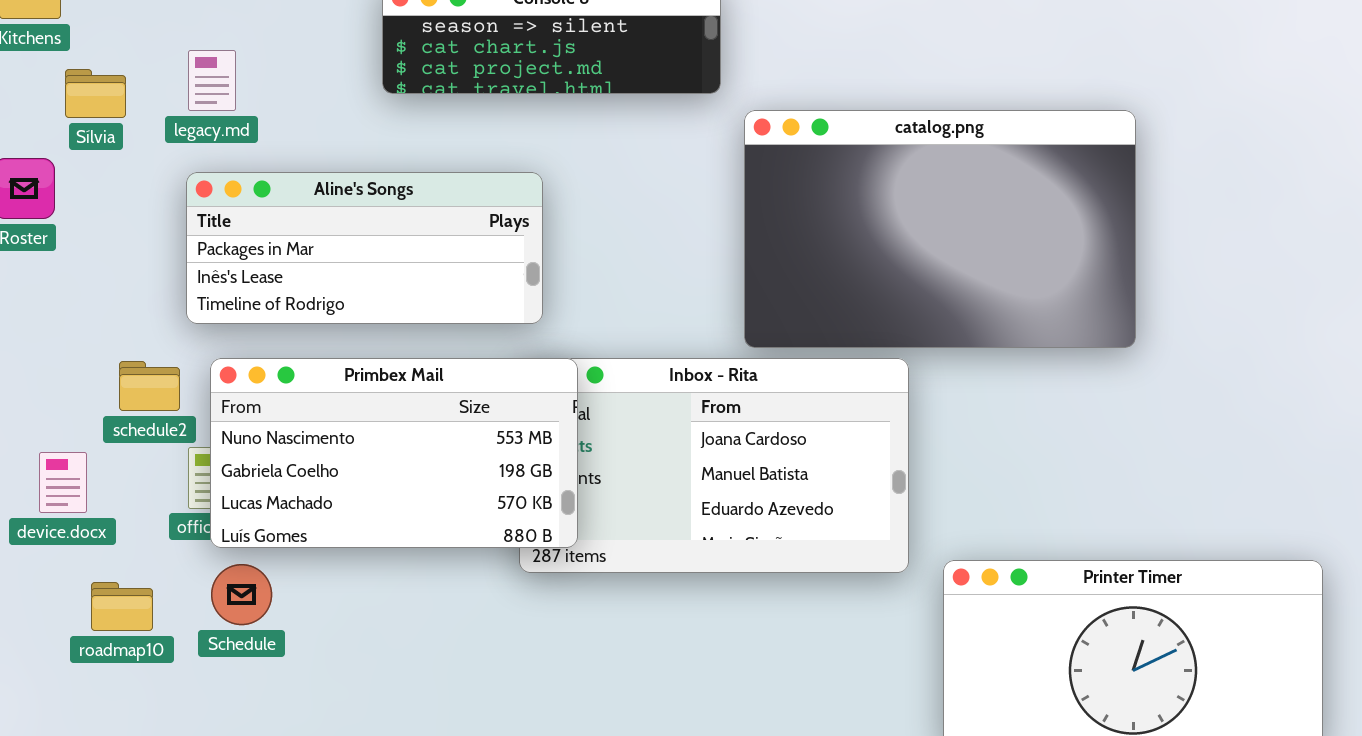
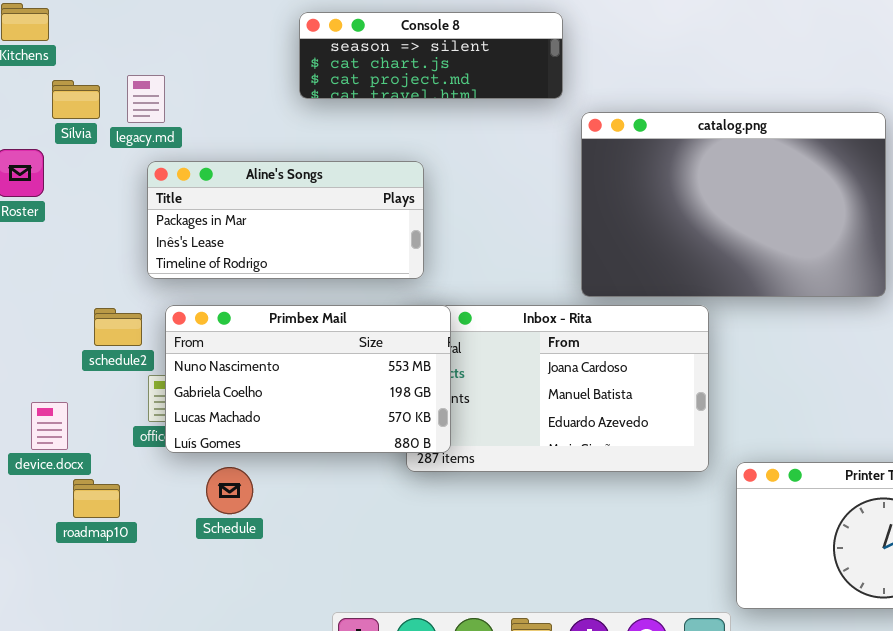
legacy.md: [188,50,236,111] -> [127,75,165,123], moved
device.docx: [39,452,87,513] -> [31,402,68,450], moved
Schedule: [211,564,272,625] -> [206,467,253,514], moved

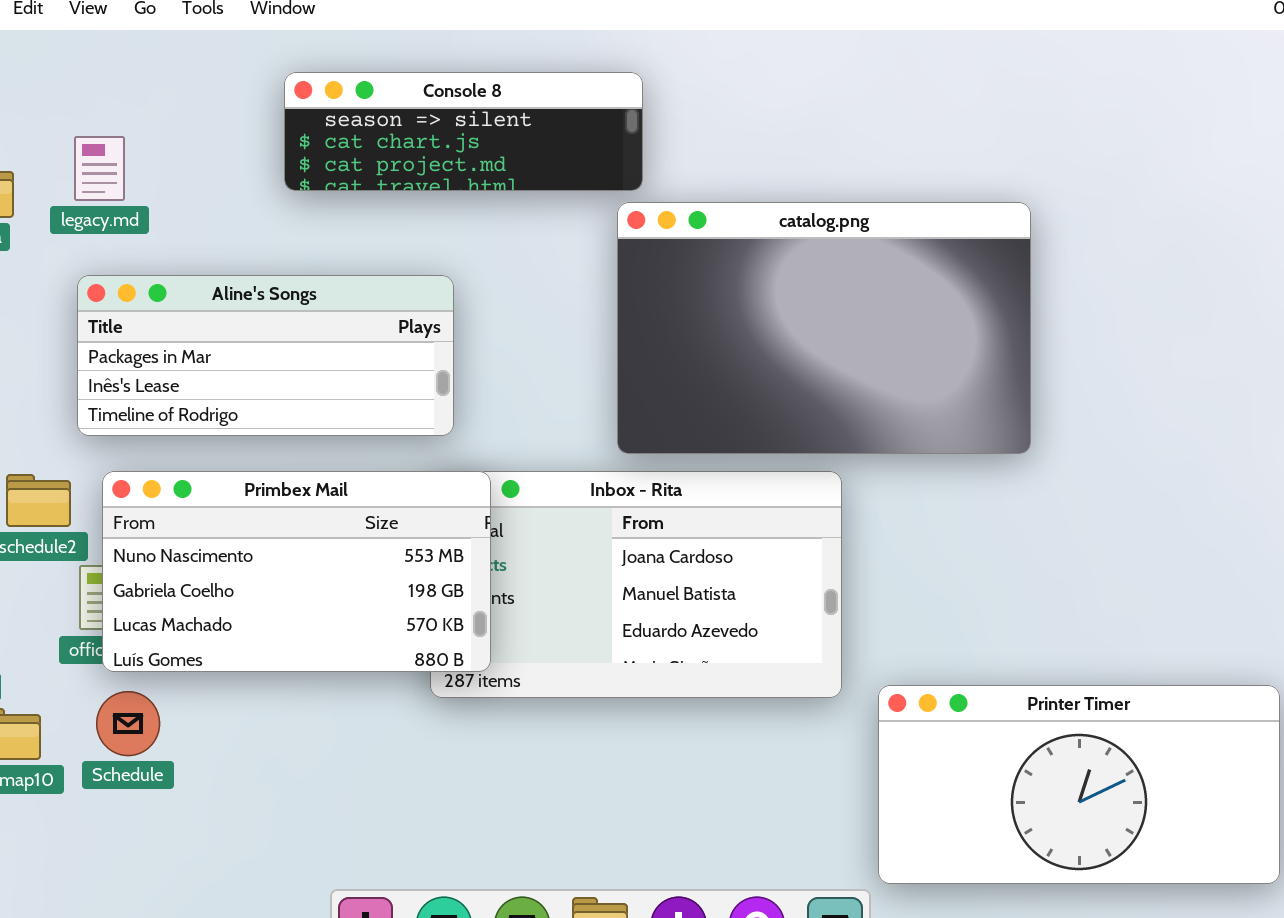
legacy.md: [127,75,165,123] -> [74,136,125,201], moved
catalog.png: [581,112,886,297] -> [617,202,1031,454], moved
Schedule: [206,467,253,514] -> [96,691,160,756], moved

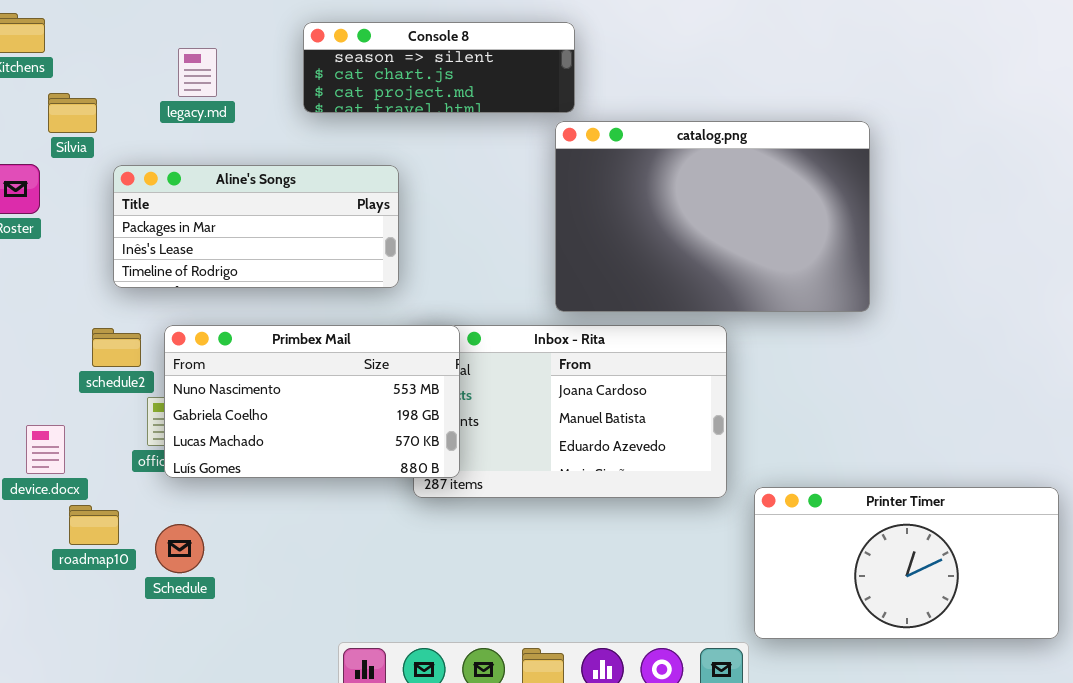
legacy.md: [74,136,125,201] -> [178,48,217,97], moved
Aline's Songs: [77,275,454,436] -> [113,165,399,288], moved
Schedule: [96,691,160,756] -> [155,524,204,573], moved

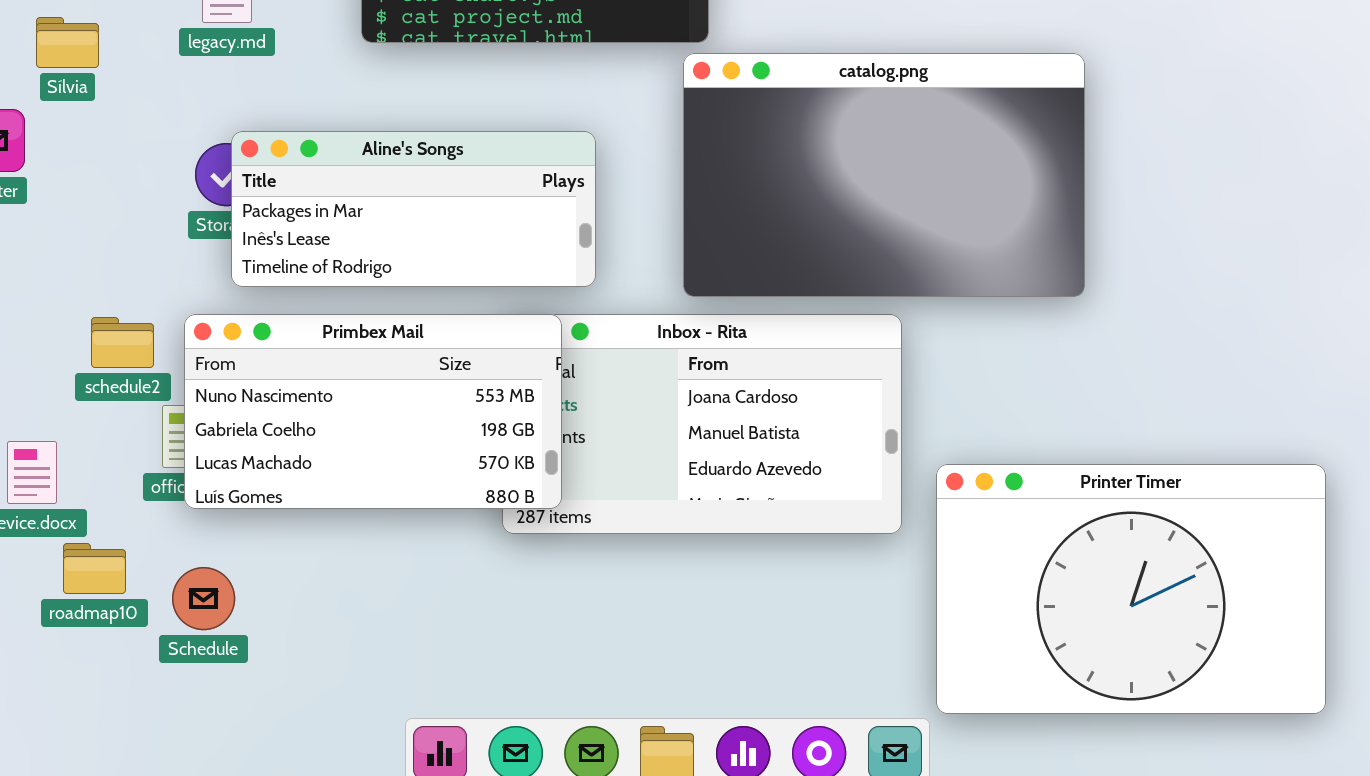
Aline's Songs: [113,165,399,288] -> [231,131,596,287], moved
Printer Timer: [754,487,1059,639] -> [936,464,1326,714], resized

